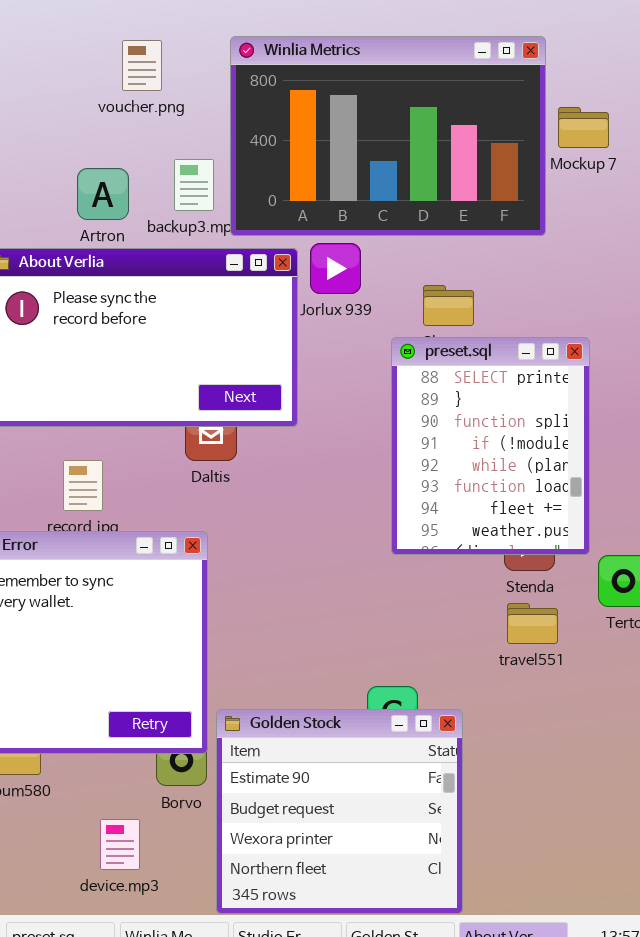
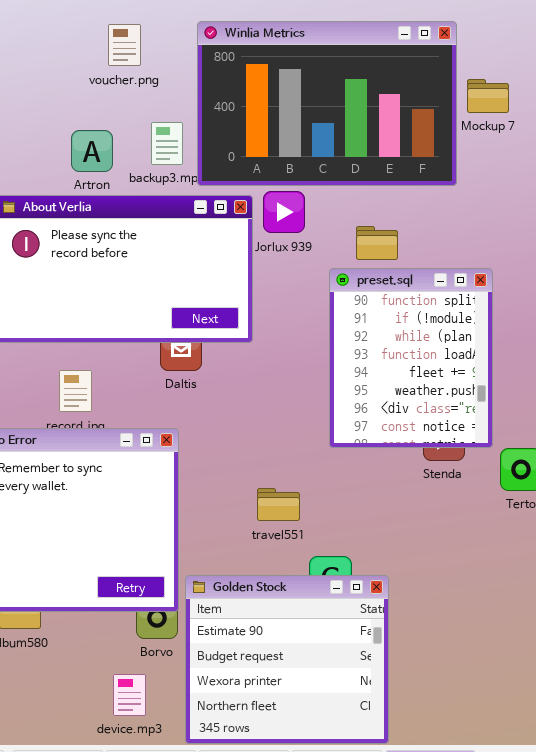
preset.sql: [391,337,590,555] -> [329,268,493,448], scrolled down 2 rows
travel551: [507,603,558,644] -> [257,488,300,521], moved
device.mp3: [100,819,140,870] -> [113,674,146,716], moved

